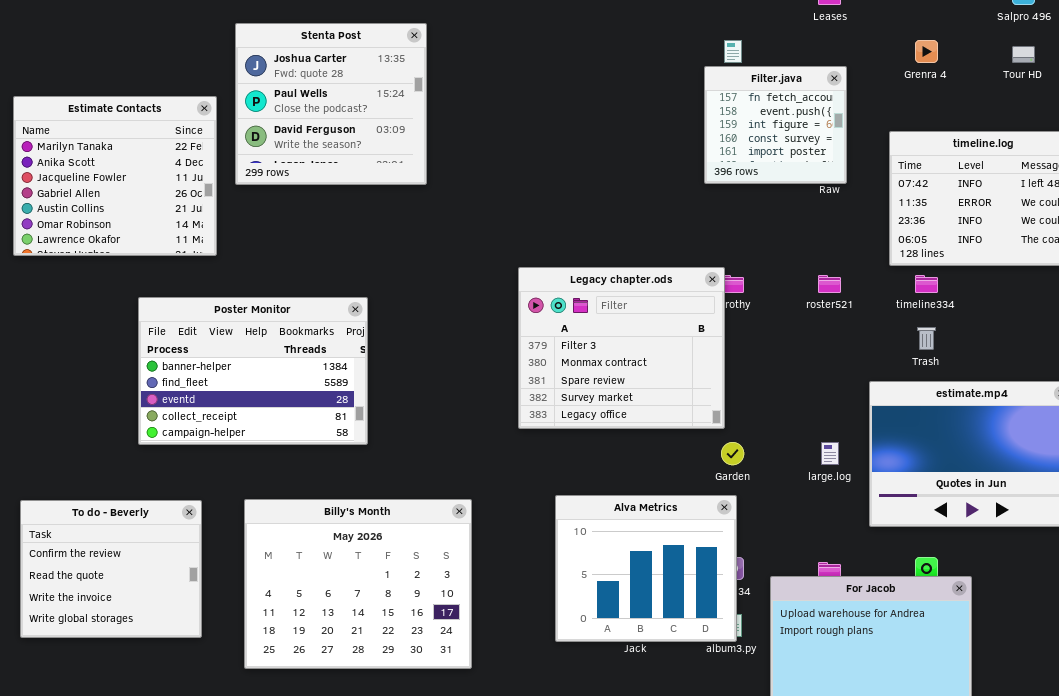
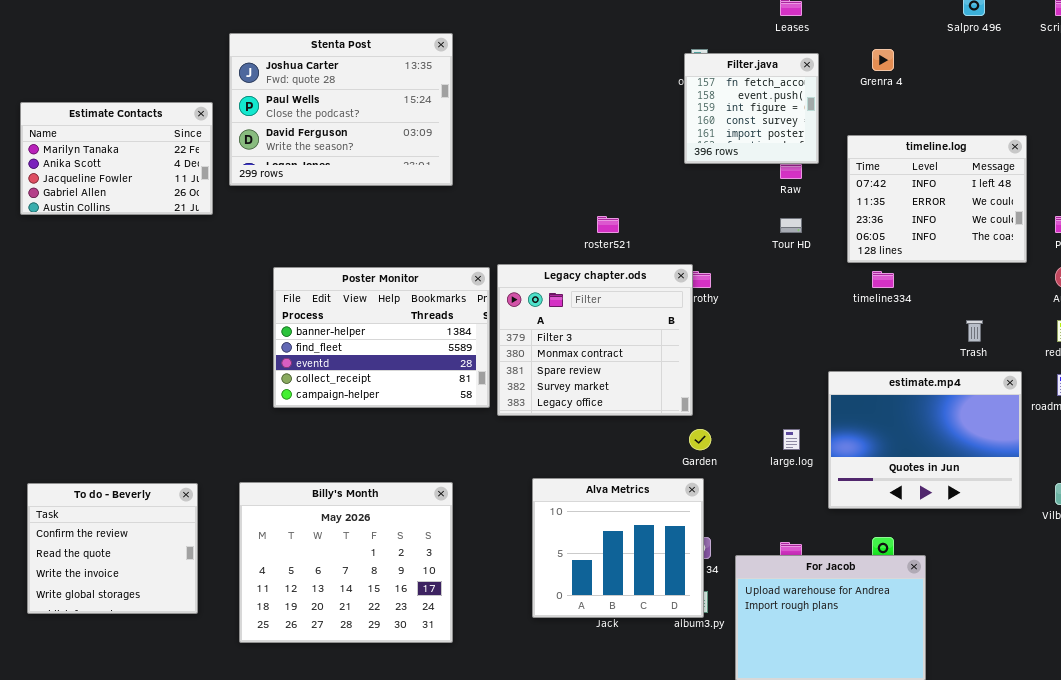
Stenta Post: [235,23,427,185] -> [229,33,453,186], resized
Tour HD: [1012,46,1035,63] -> [780,218,802,233], moved
Filter.java: [704,66,847,184] -> [684,53,819,164], moved
Estimate Contacts: [13,96,217,256] -> [20,102,213,215], resized
roster521: [818,275,841,293] -> [597,216,619,233], moved
Poster Monitor: [138,297,368,445] -> [273,267,490,408], moved
Trash: [917,327,936,350] -> [966,320,983,342], moved

